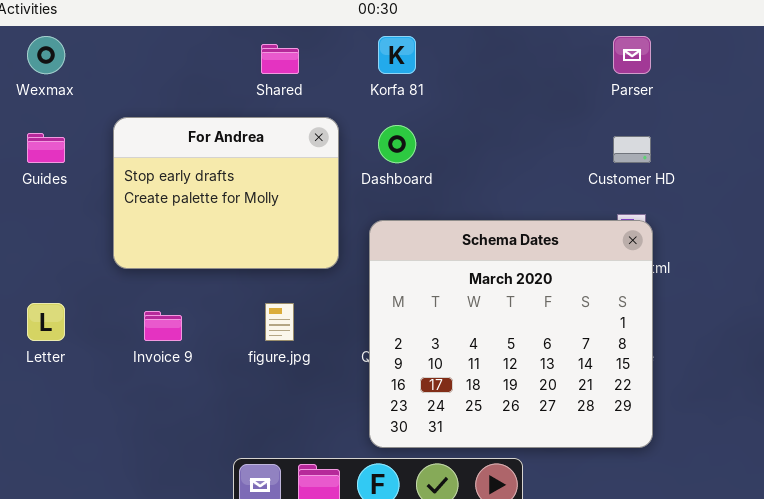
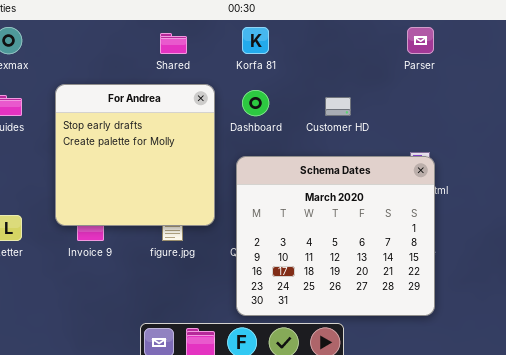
For Andrea: [113,117,339,269] -> [55,84,215,226], resized
Customer HD: [613,136,651,163] -> [325,97,351,116], moved

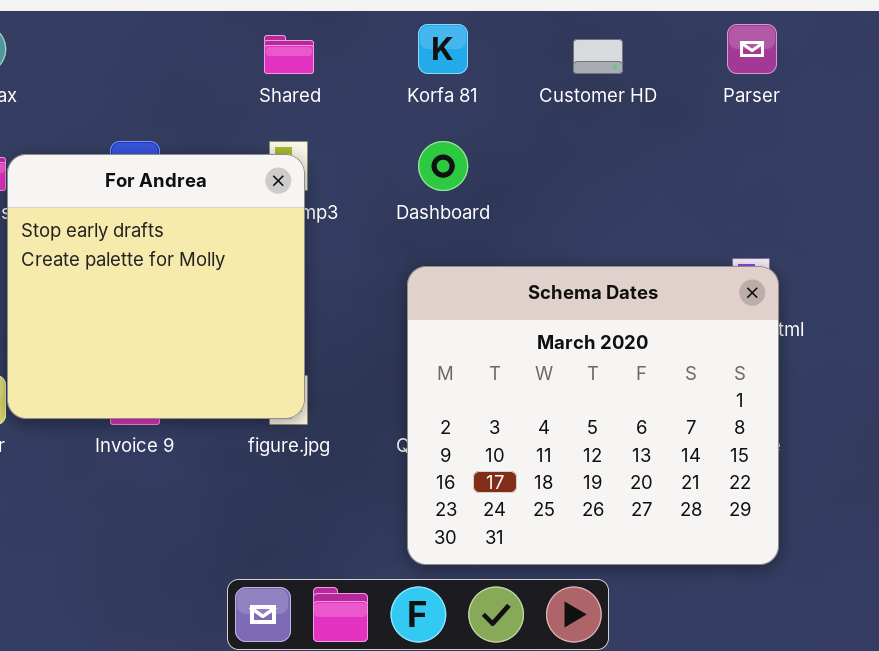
For Andrea: [55,84,215,226] -> [7,154,305,419], moved
Customer HD: [325,97,351,116] -> [573,39,623,74], moved

